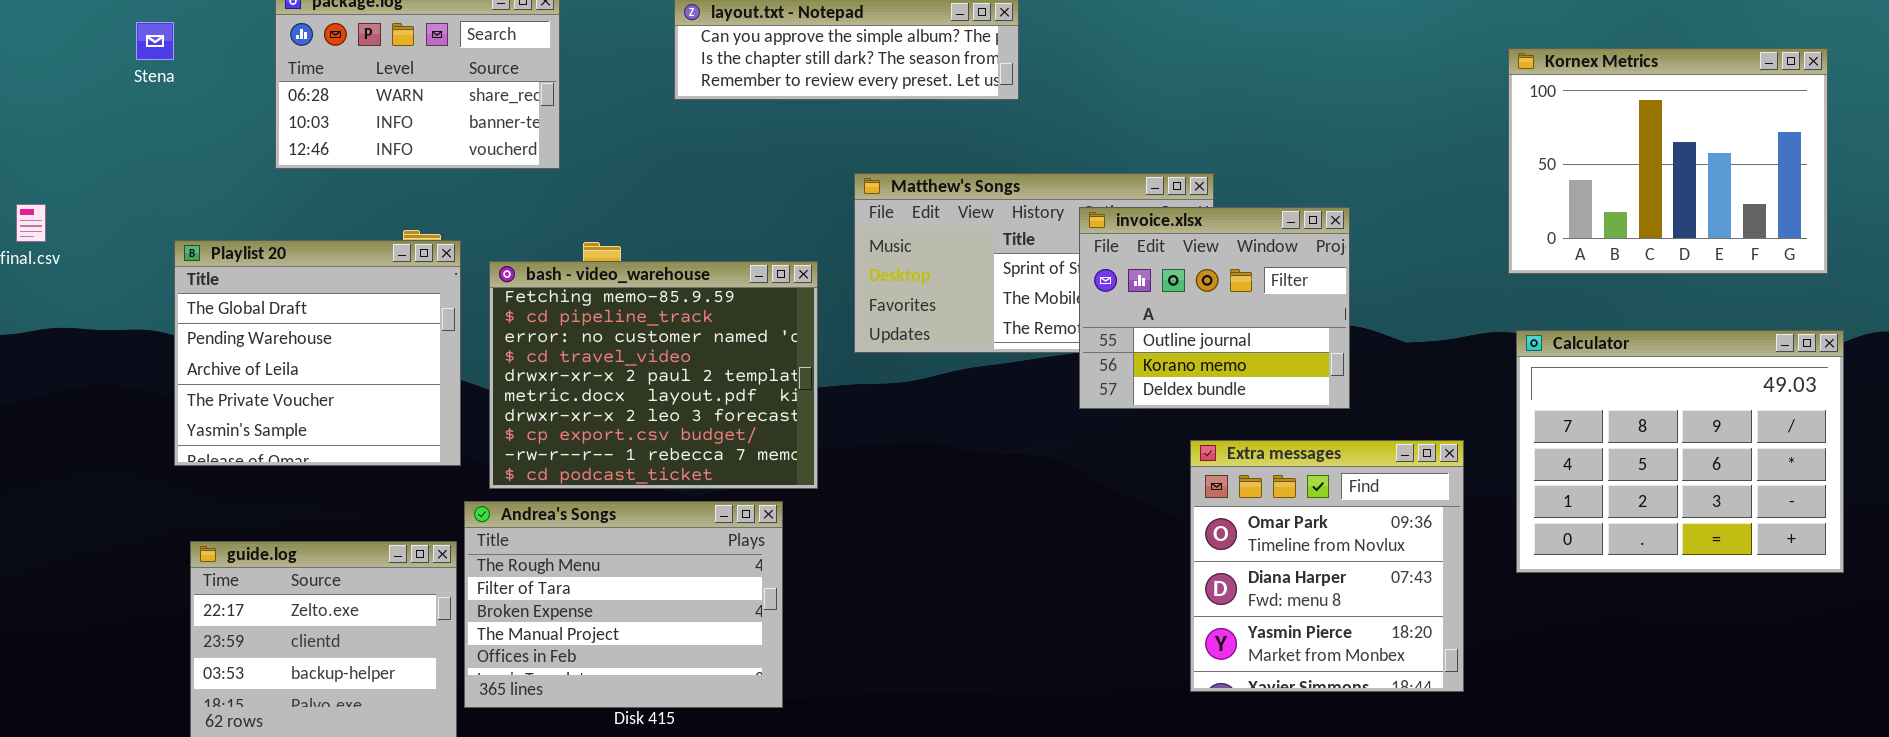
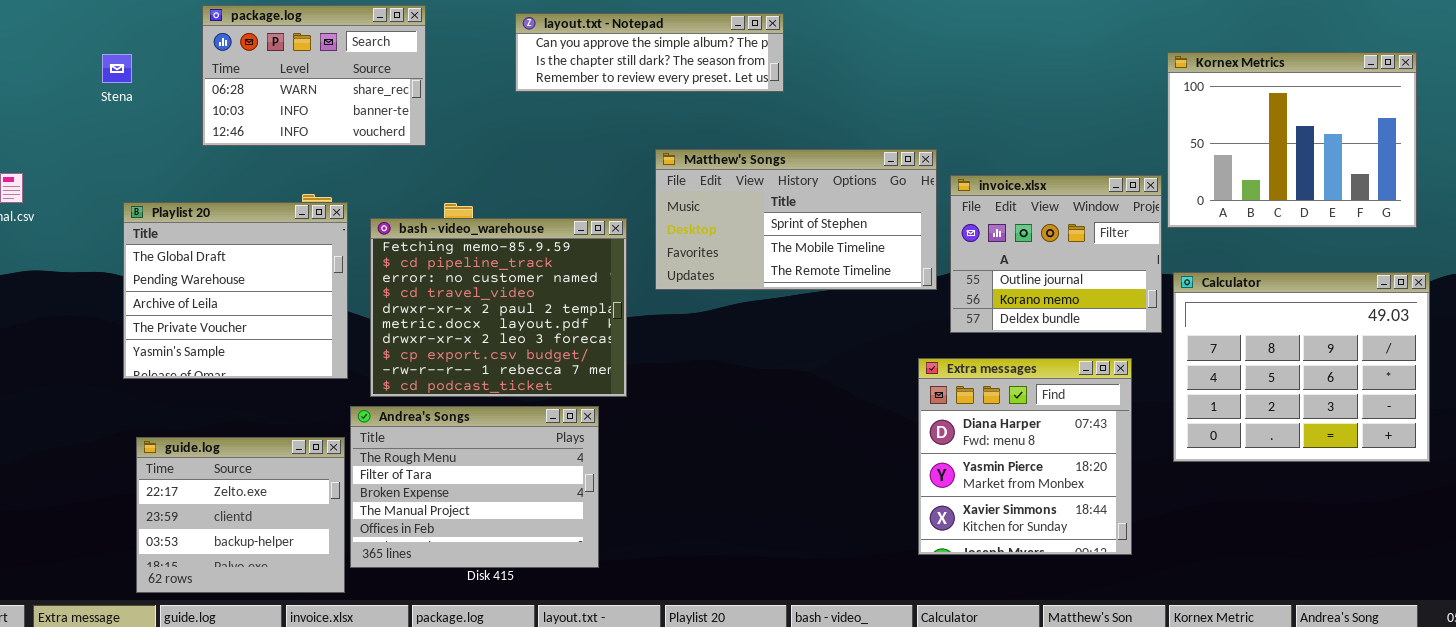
Stena: [136,22,174,60] -> [102,54,132,83], moved
invoice.xlsx: [1079,207,1350,409] -> [950,175,1162,333], moved
Extra messages: [1190,440,1464,692] -> [918,358,1132,555], scrolled down 1 row

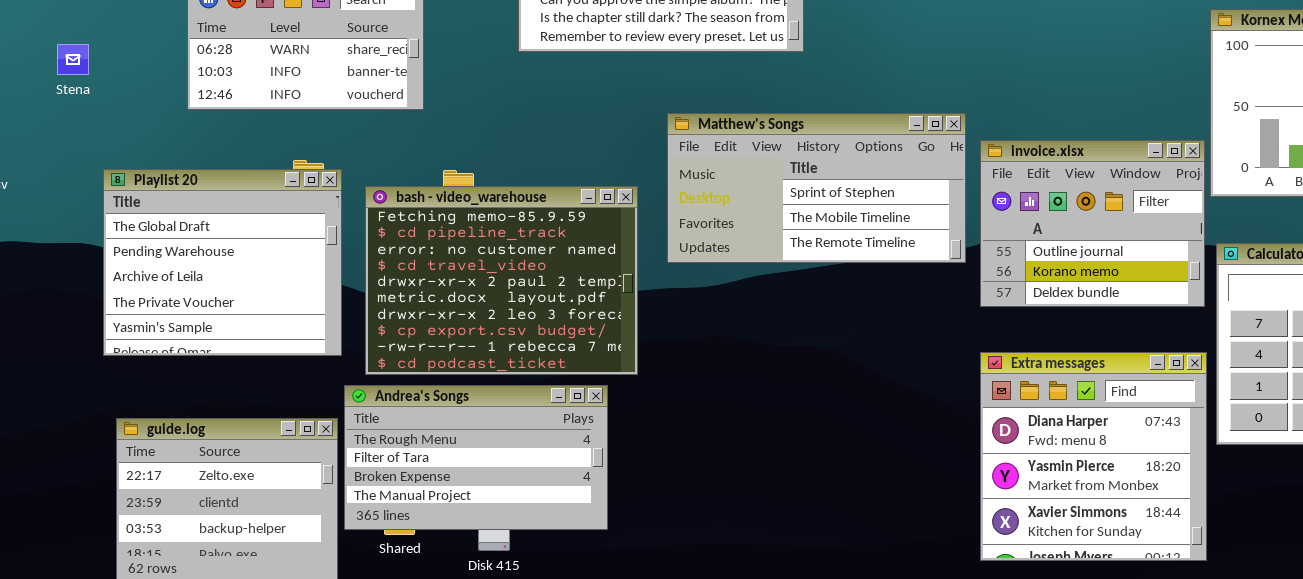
Stena: [102,54,132,83] -> [57,44,89,75], moved
Extra messages: [918,358,1132,555] -> [980,352,1207,561], moved
Andrea's Songs: [350,406,599,568] -> [344,385,608,530], resized

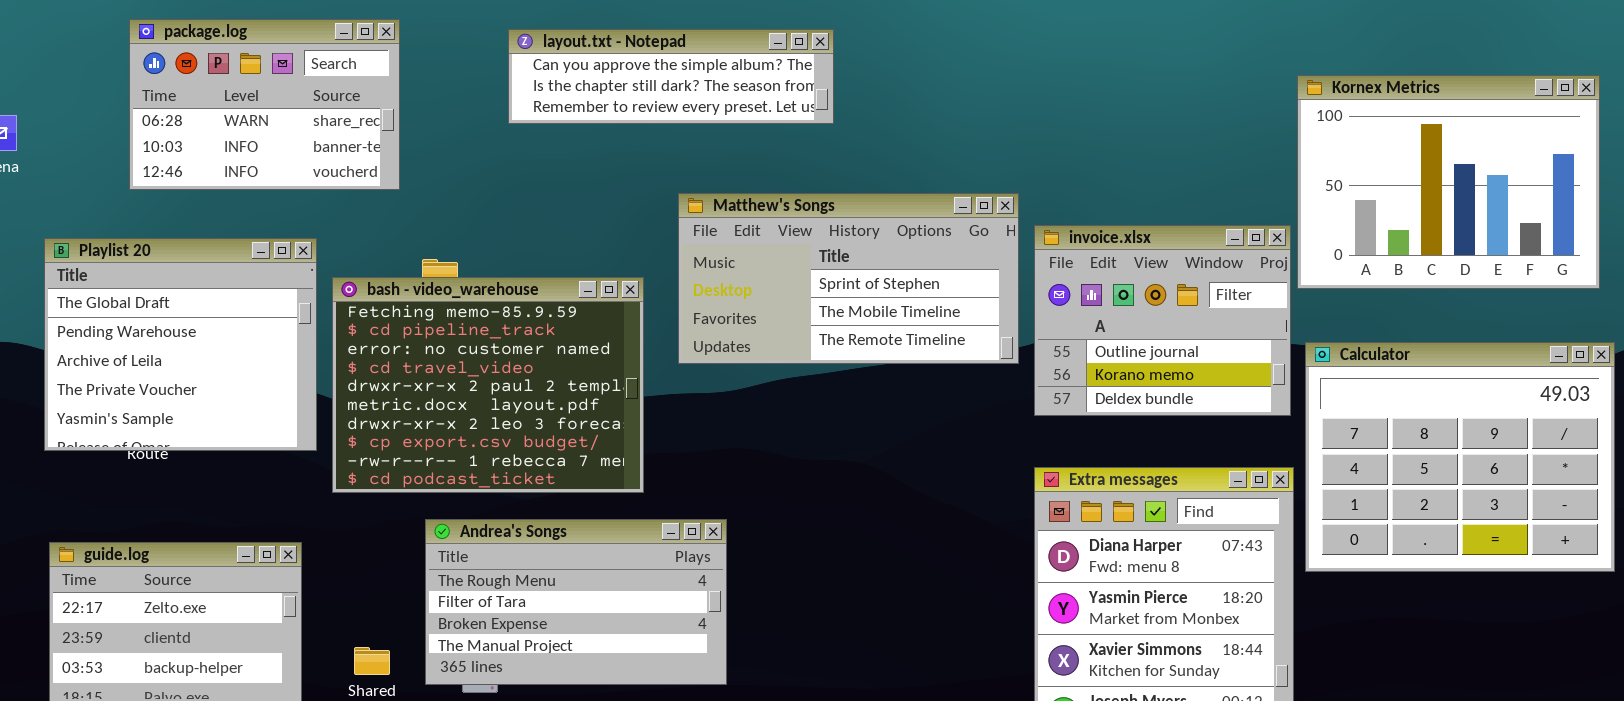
Playlist 20: [103,169,342,356] -> [44,238,317,451], moved
Andrea's Songs: [344,385,608,530] -> [425,519,727,685], moved

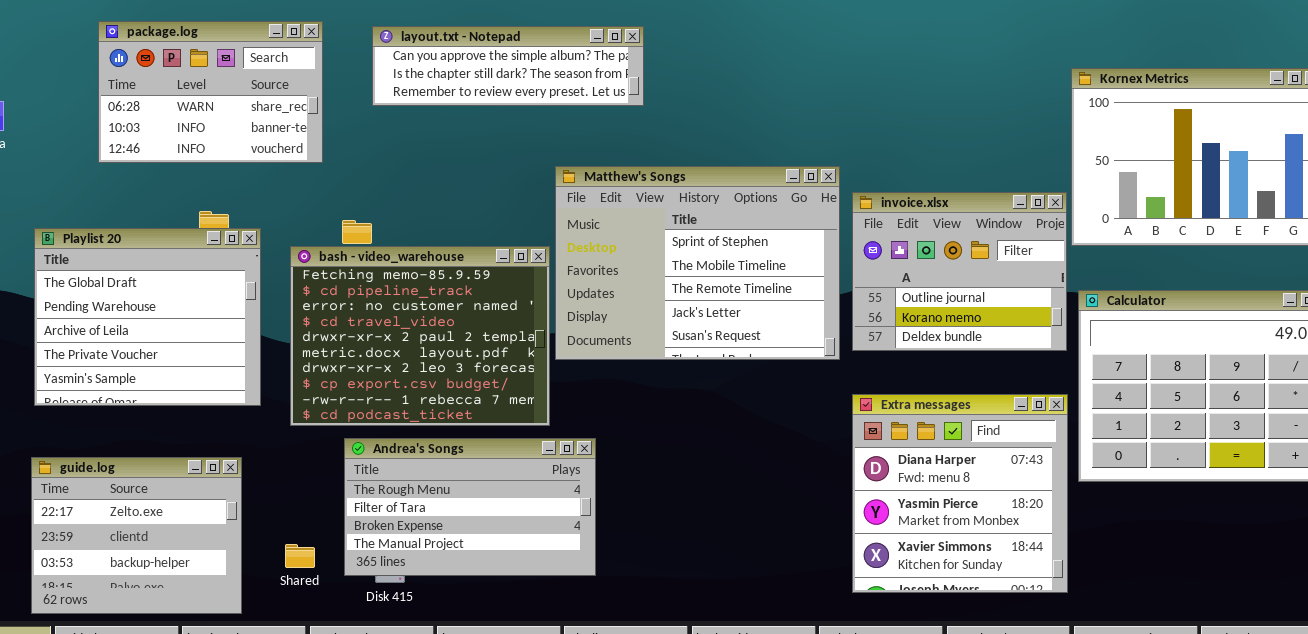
layout.txt - Notepad: [508,29,834,124] -> [372,26,644,106], moved
Matthew's Songs: [678,193,1019,364] -> [555,166,840,360], resized
Playlist 20: [44,238,317,451] -> [34,228,261,406], moved
bash - video_warehouse: [332,277,644,493] -> [290,246,550,426], moved

